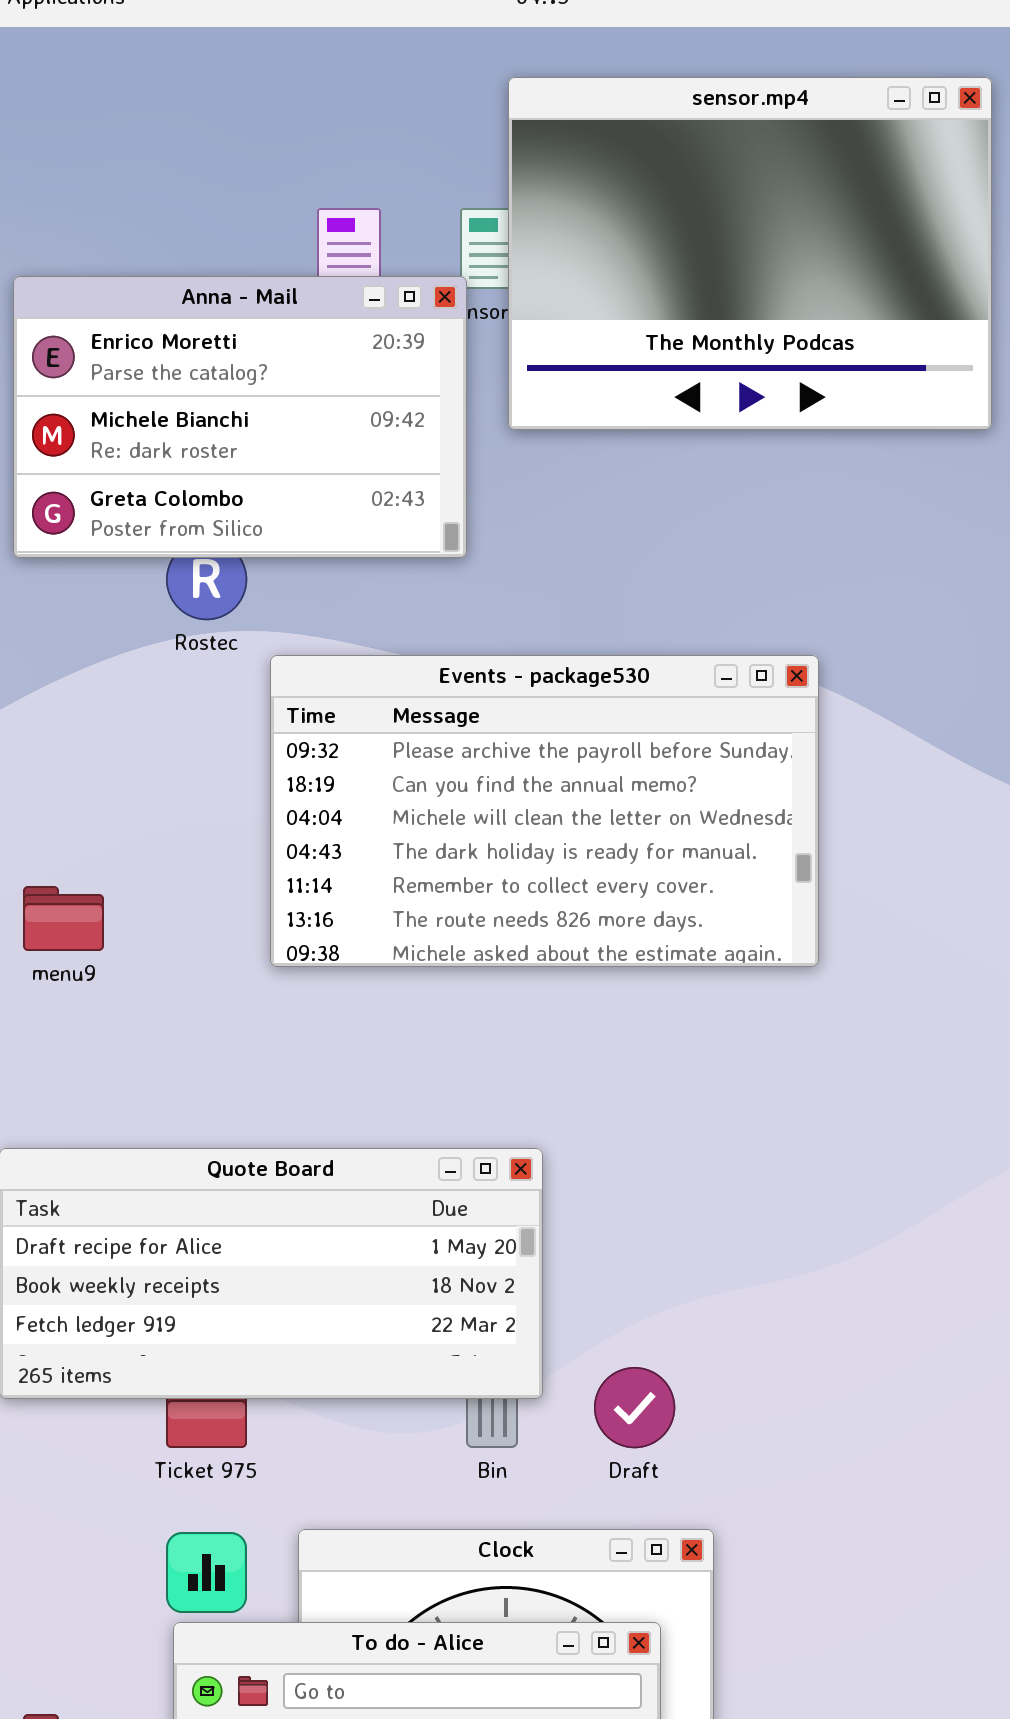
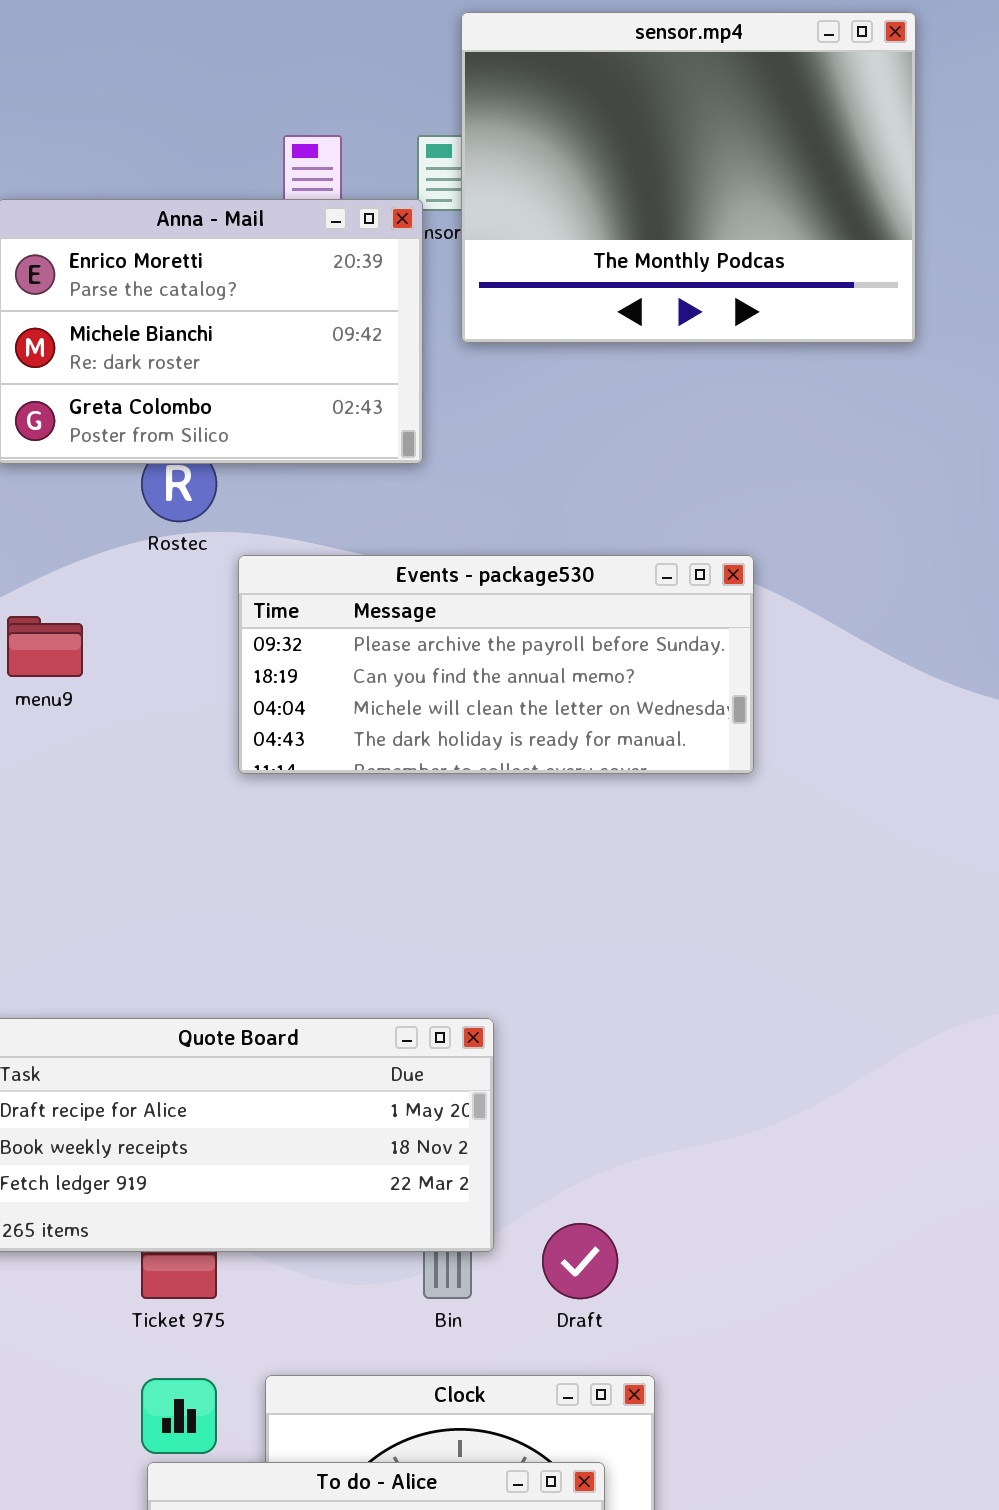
Events - package530: [270,655,819,967] -> [238,555,754,774], resized
menu9: [23,886,104,951] -> [7,616,83,677], moved

